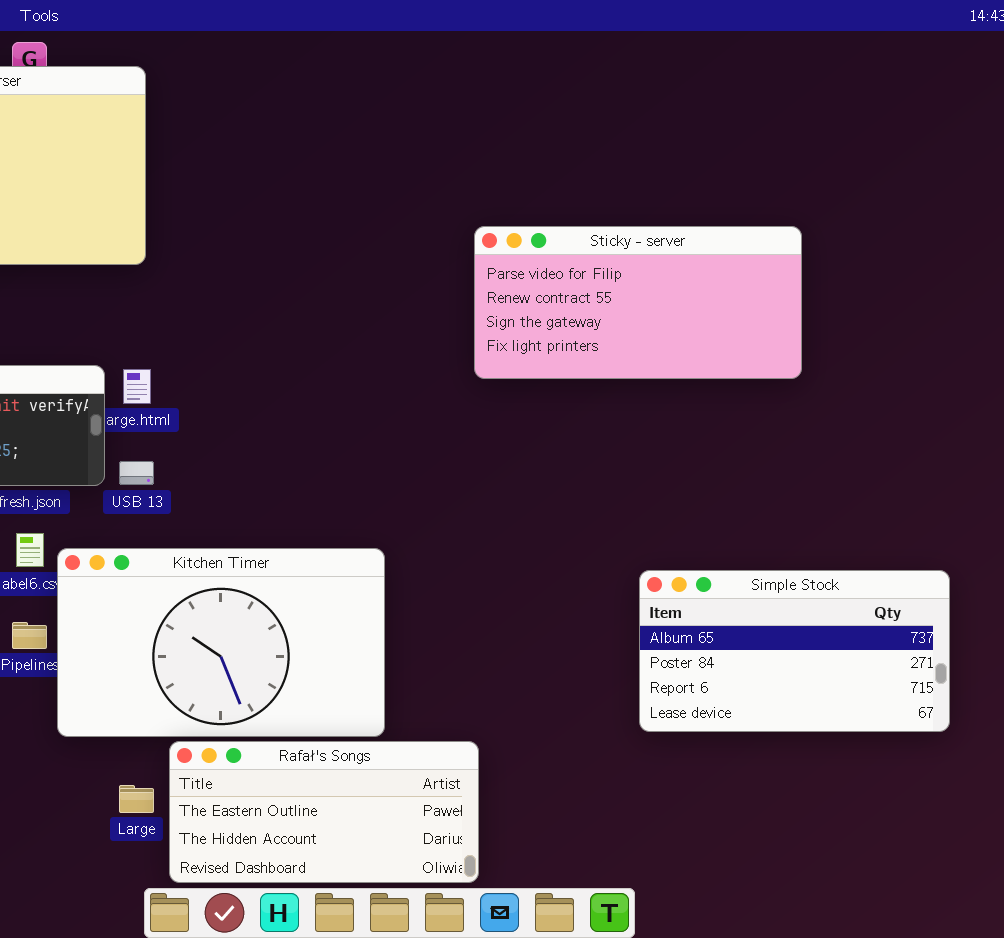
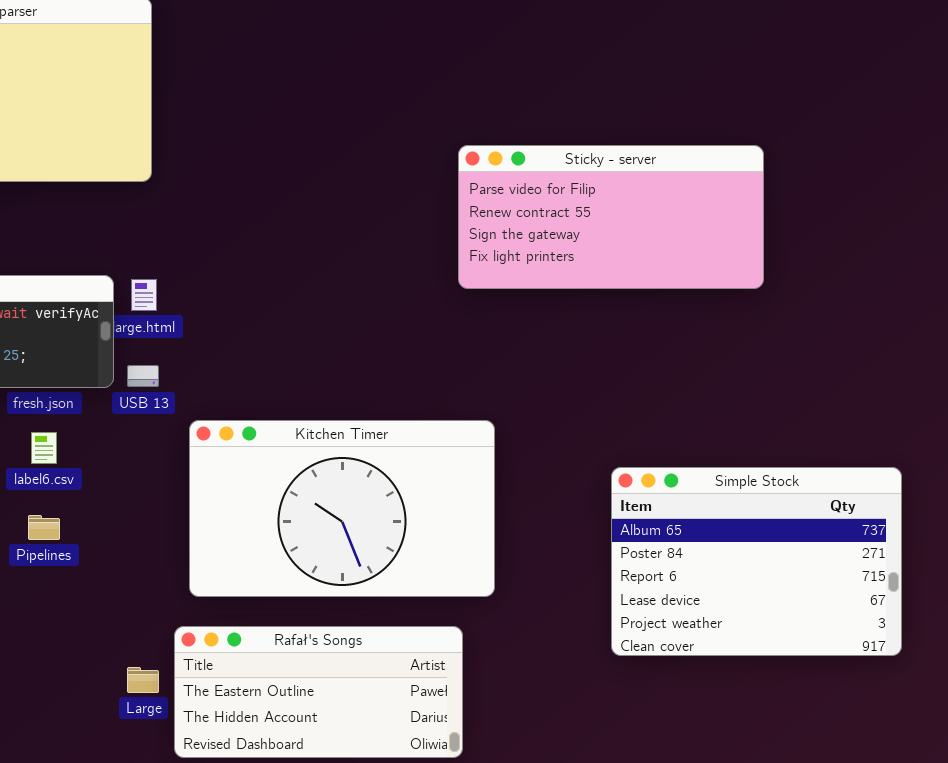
Kitchen Timer: [57,548,385,737] -> [189,420,495,597], moved
Simple Stock: [639,570,950,732] -> [611,467,902,656], resized

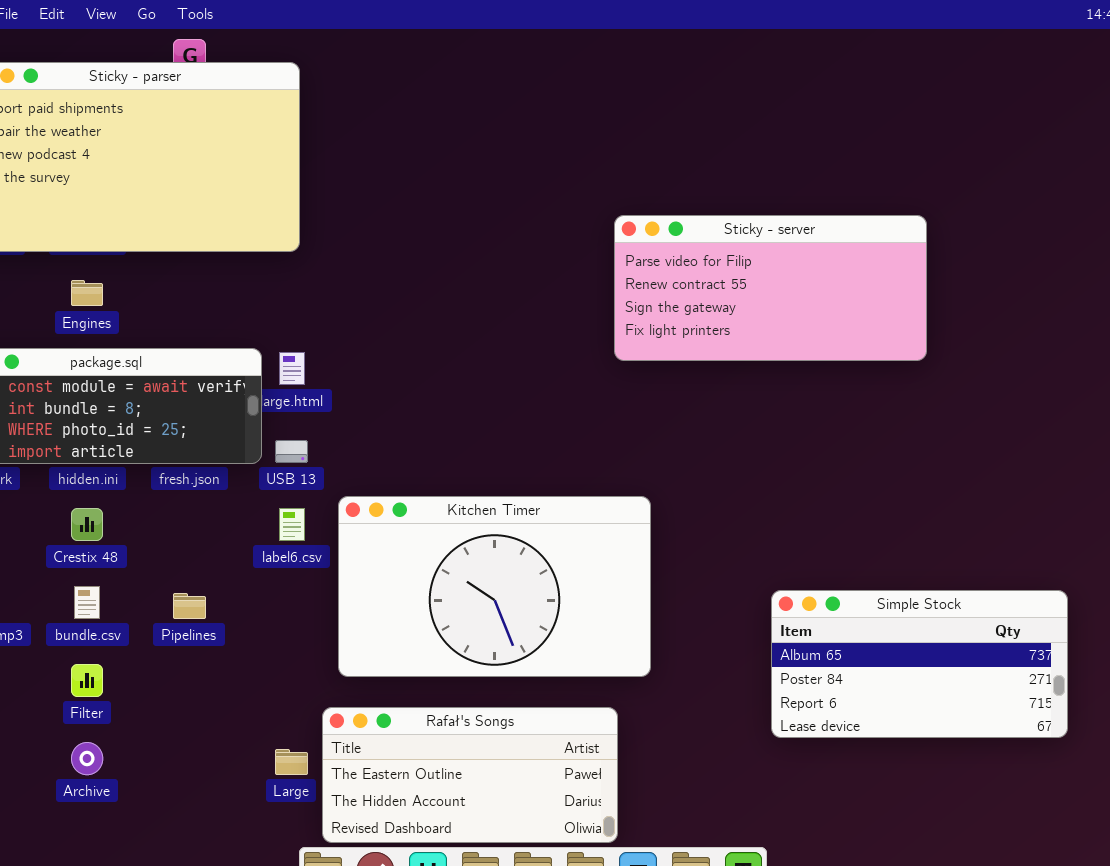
label6.csv: [31,432,57,464] -> [279,508,305,541], moved
Simple Stock: [611,467,902,656] -> [771,590,1068,738], resized

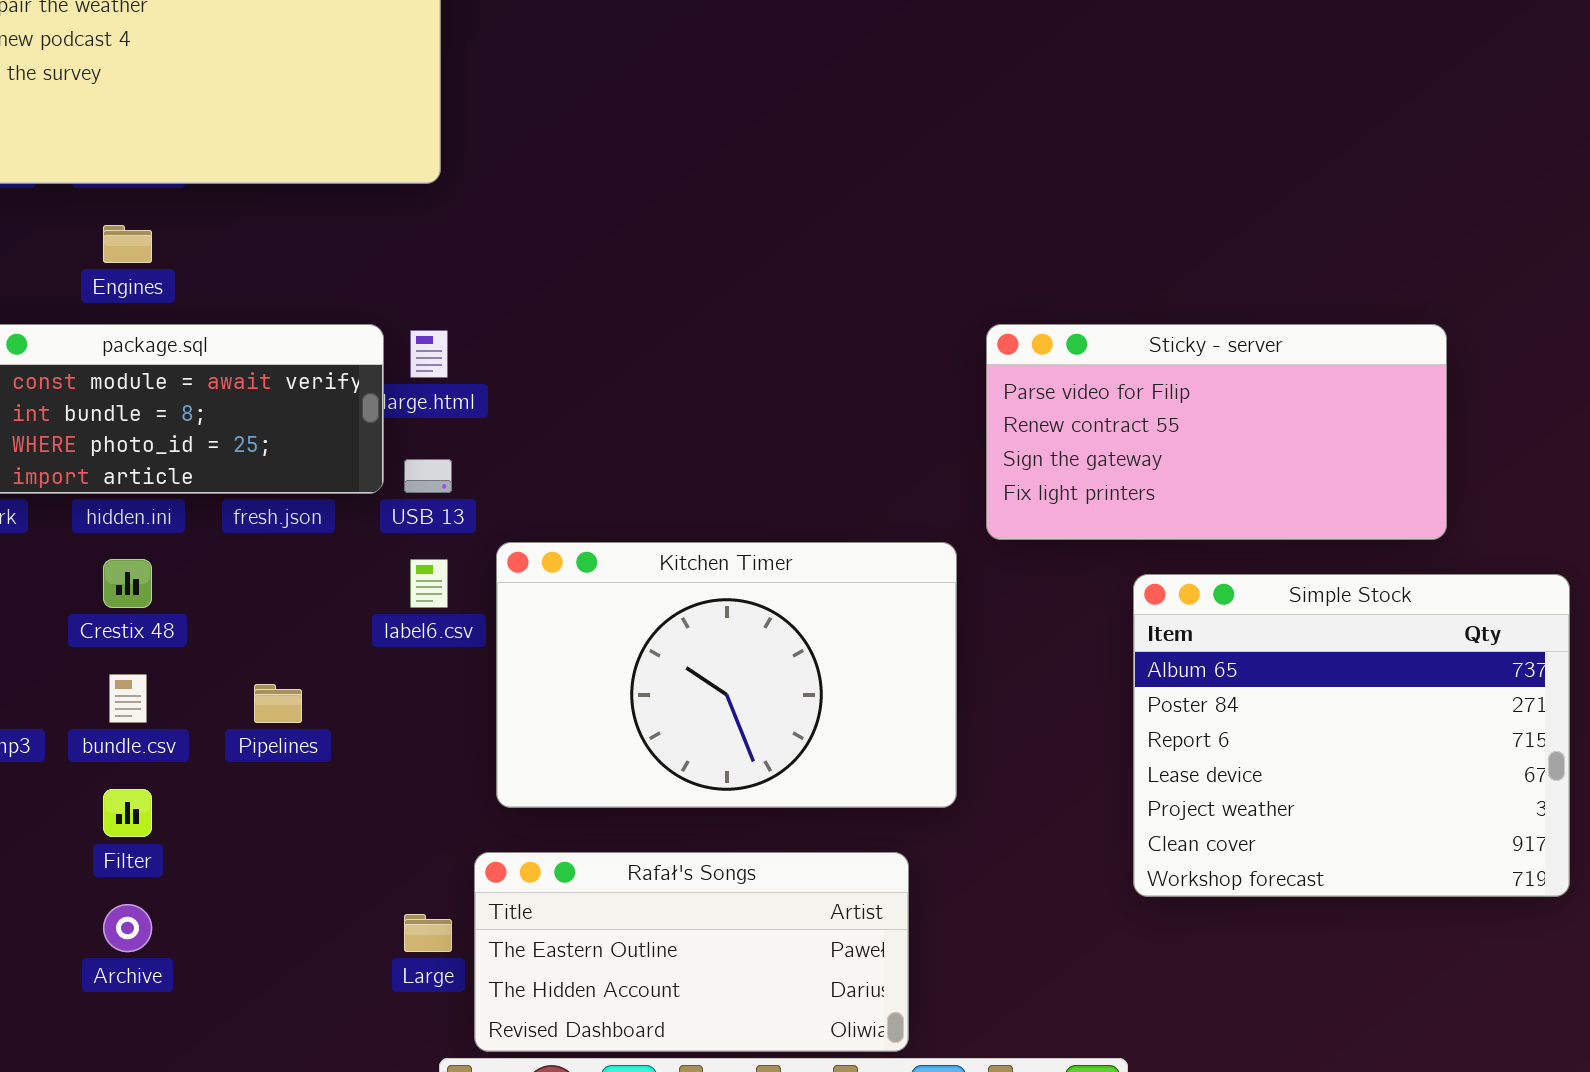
Sticky - server: [614,215,927,361] -> [986,324,1447,540], moved
Simple Stock: [771,590,1068,738] -> [1133,574,1570,897], resized

